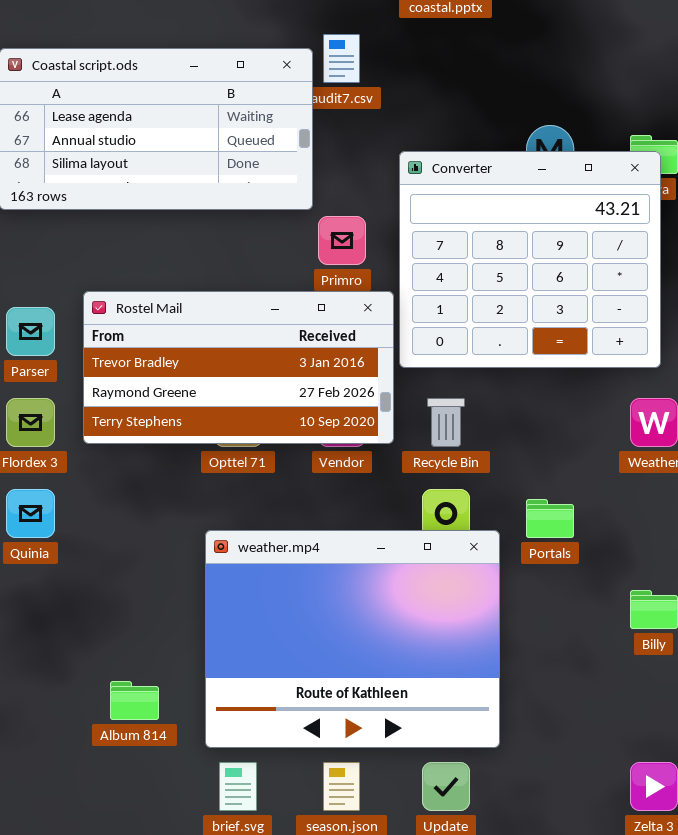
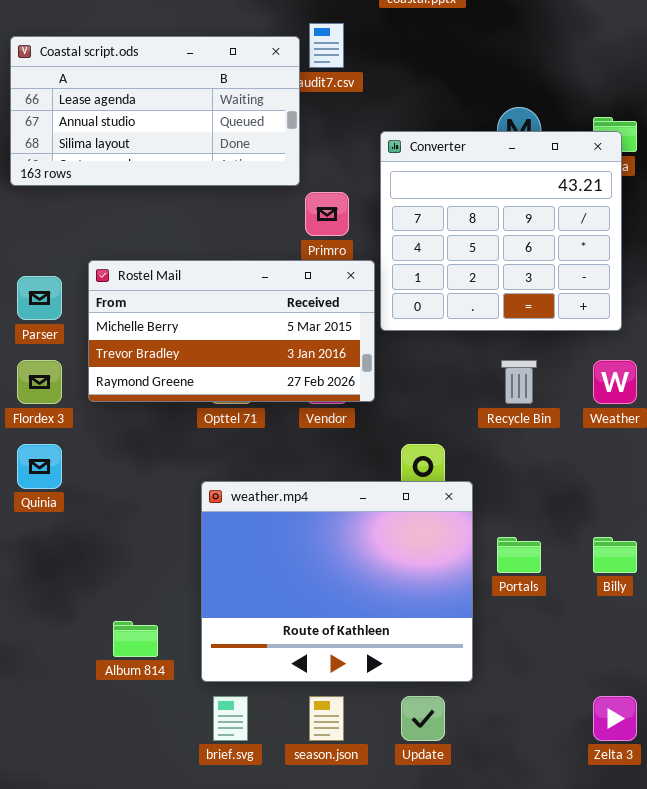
Rostel Mail: [83,291,394,444] -> [88,260,375,402], scrolled up 1 row
Recycle Bin: [427,398,465,447] -> [501,360,537,404], moved
Portals: [526,499,574,538] -> [497,537,541,573], moved

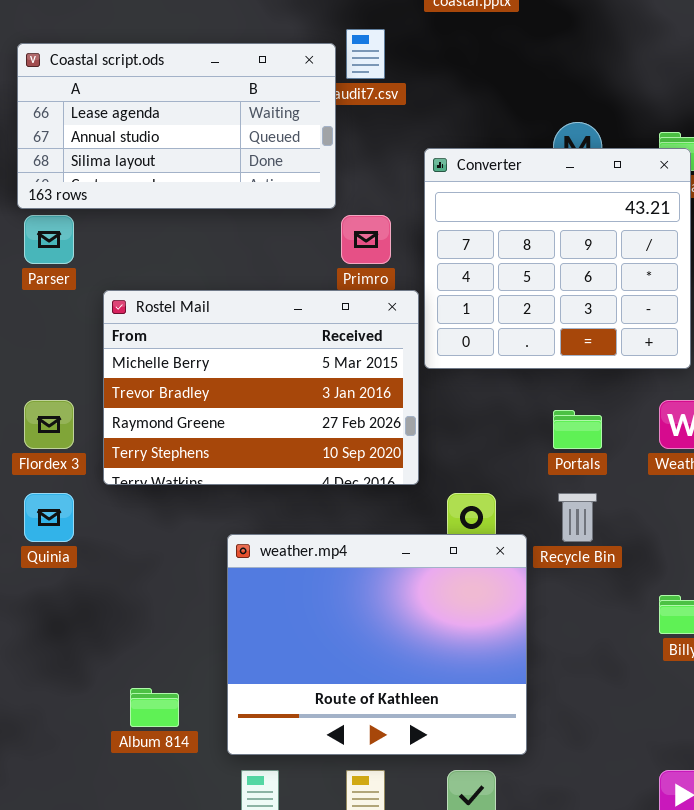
Rostel Mail: [88,260,375,402] -> [103,290,419,485], resized
Parser: [17,276,62,320] -> [24,215,74,264], moved
Recycle Bin: [501,360,537,404] -> [558,493,597,542], moved
Portals: [497,537,541,573] -> [553,410,602,449], moved

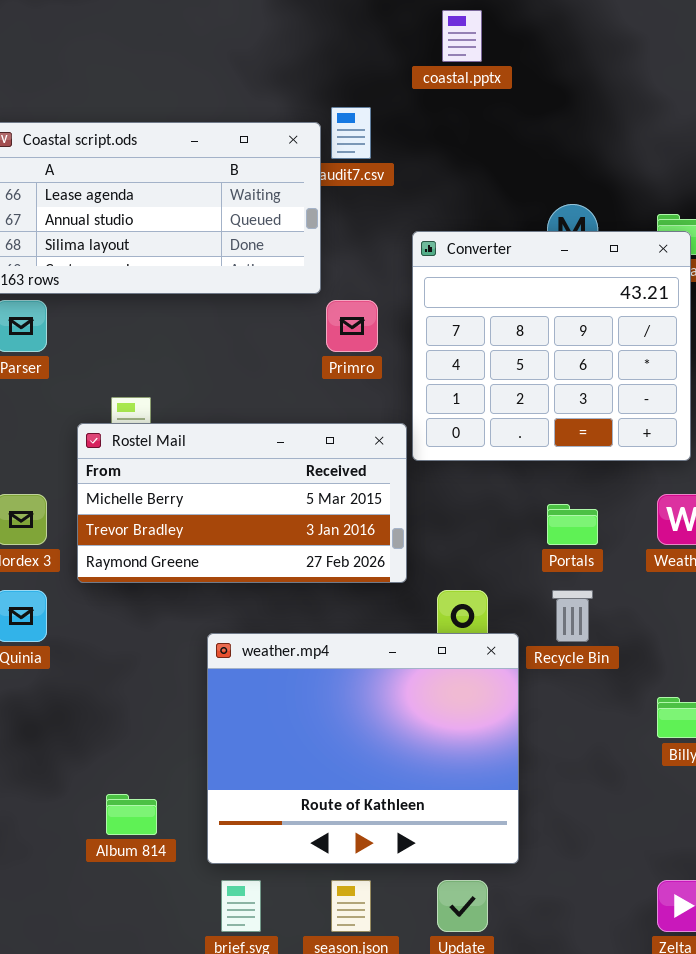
Rostel Mail: [103,290,419,485] -> [77,423,407,583], resized

